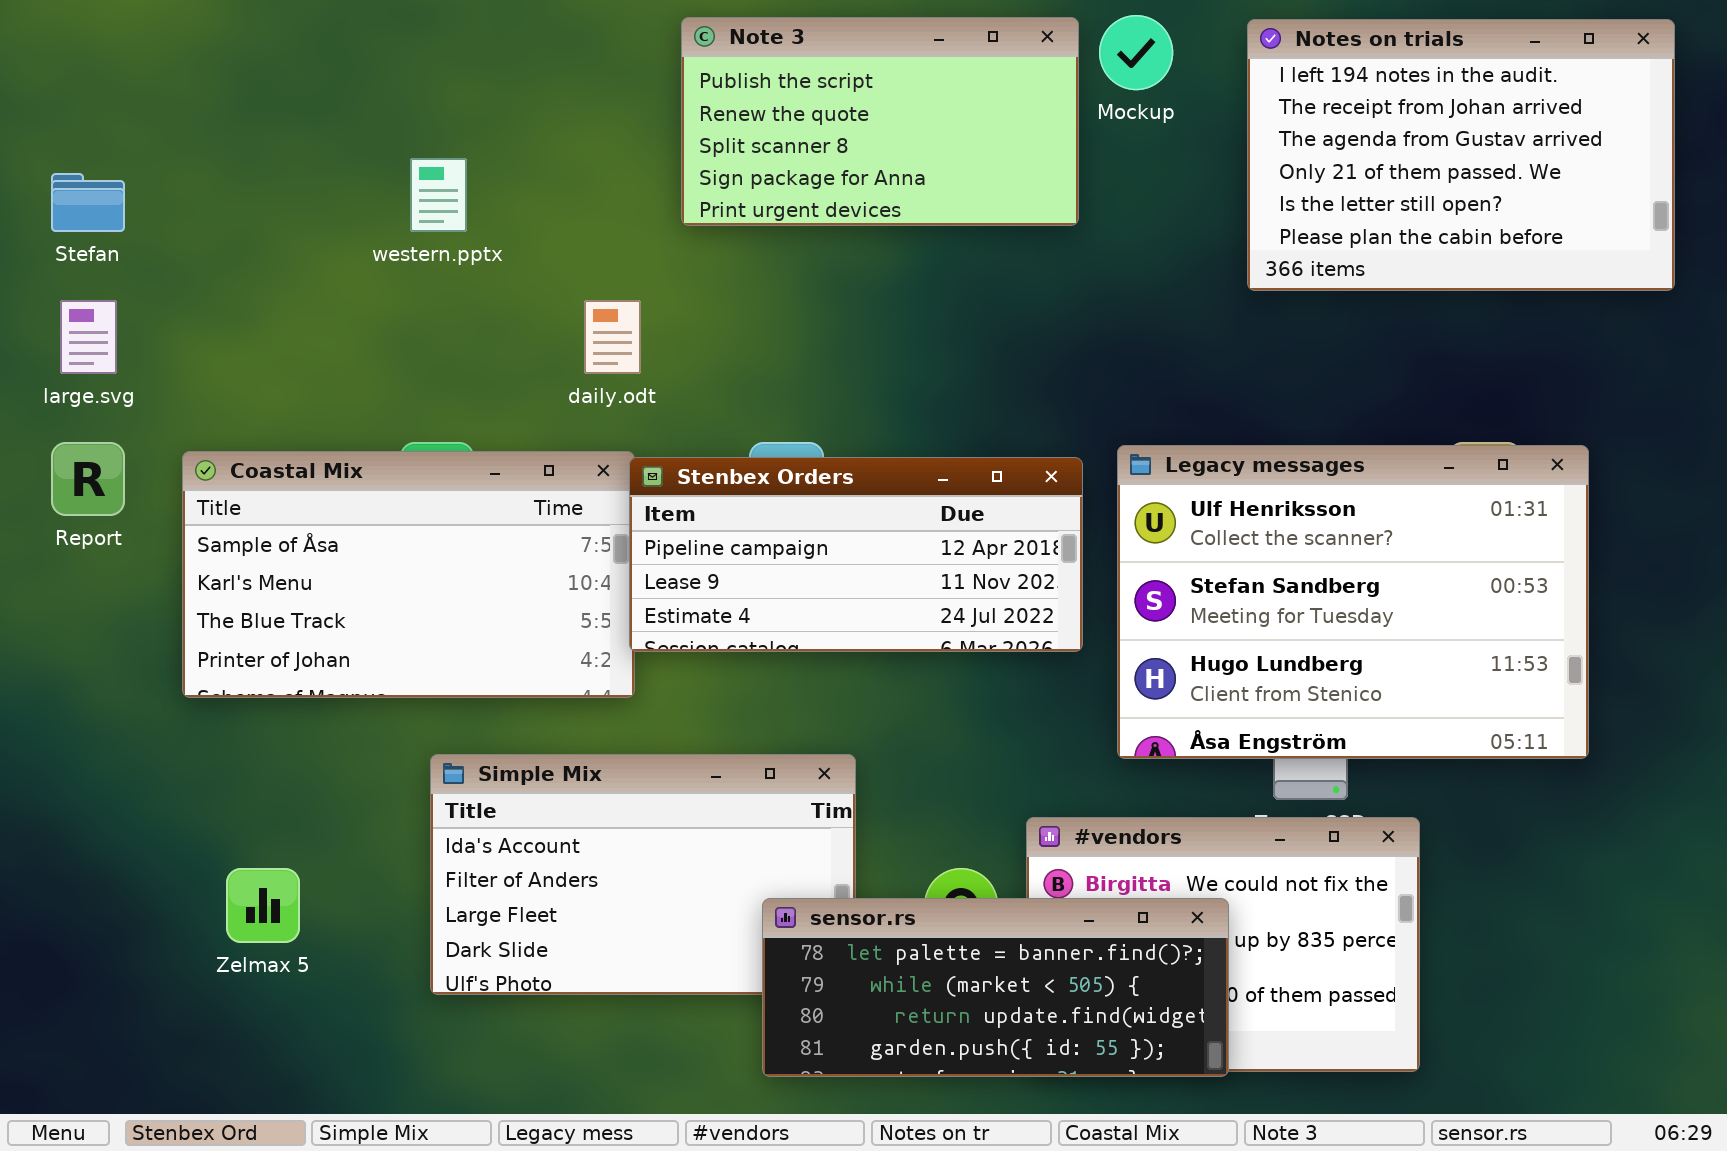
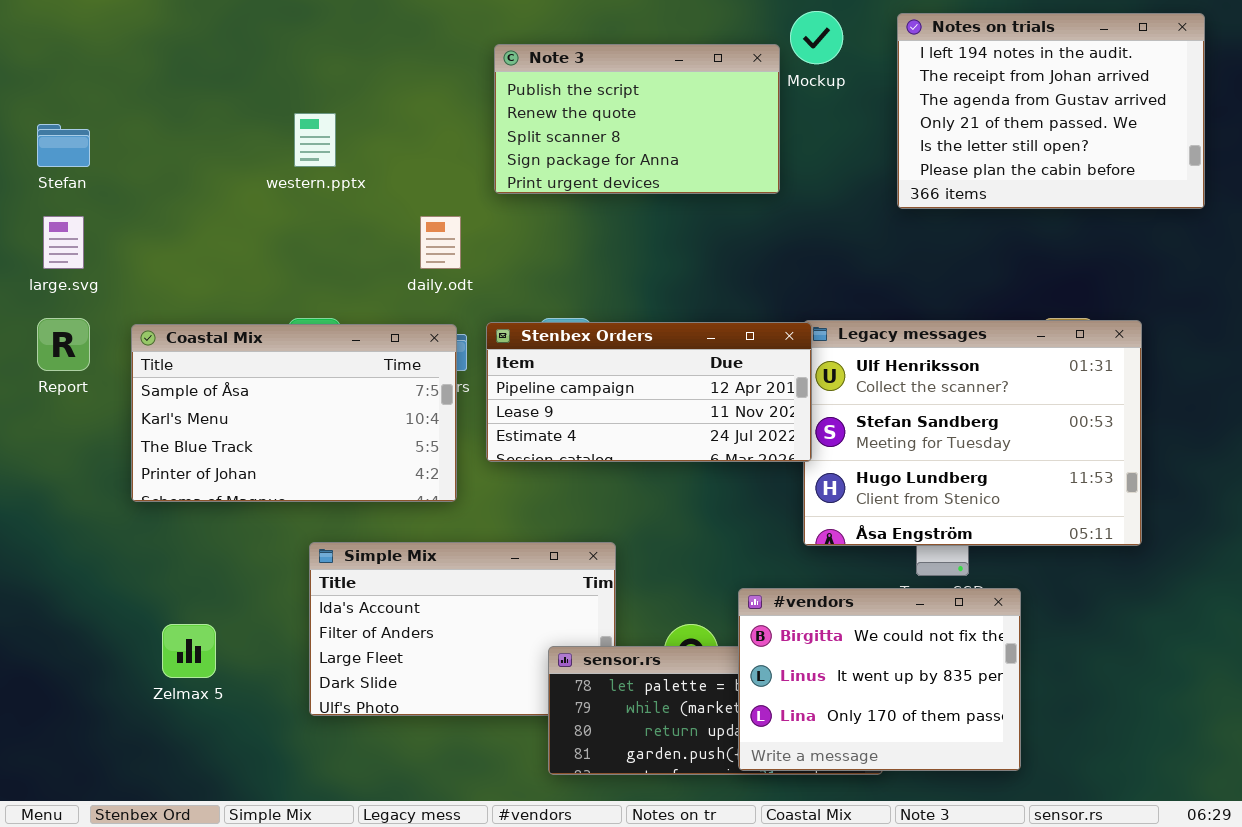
Note 3: [681,17,1079,226] -> [494,44,780,194], moved
Stenbex Orders: [629,457,1083,652] -> [486,322,812,462], moved
#vendors: [1026,817,1420,1072] -> [738,588,1021,771], raised

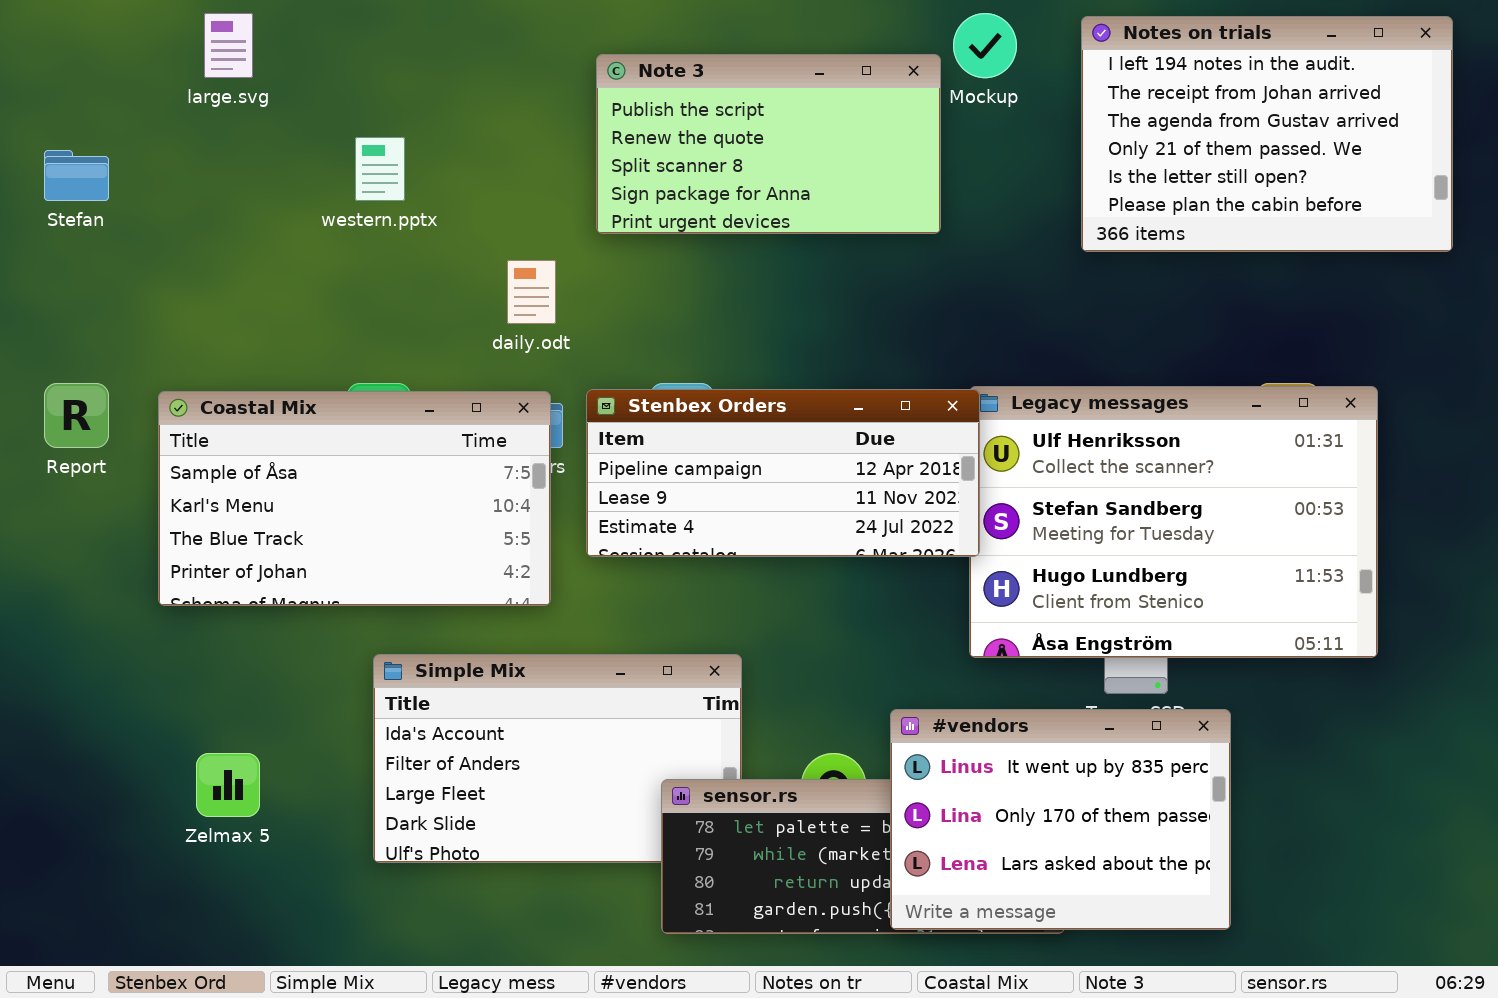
large.svg: [43,216,84,269] -> [204,13,253,78], moved
#vendors: [738,588,1021,771] -> [890,709,1231,930], scrolled down 1 row

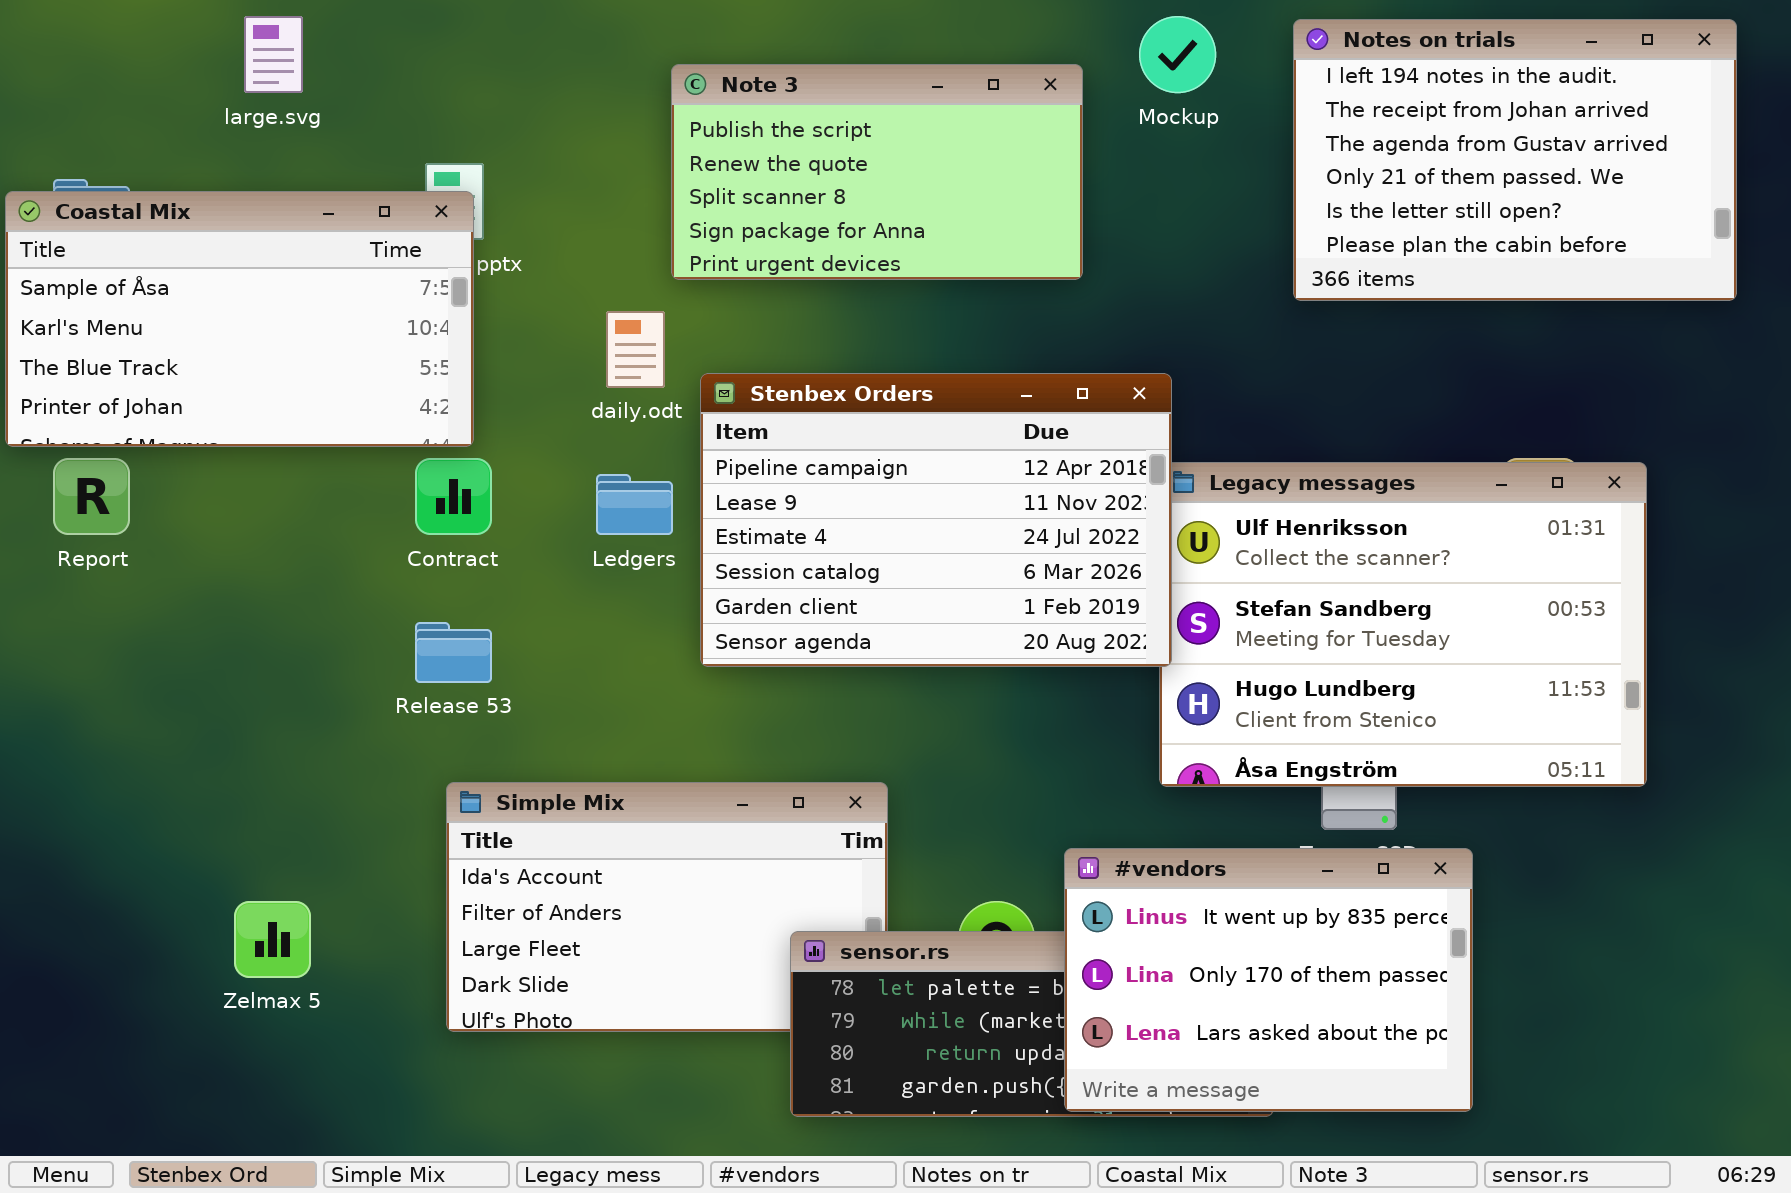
Note 3: [596,54,941,234] -> [671,64,1083,280], moved
Stenbex Orders: [586,389,980,557] -> [700,373,1172,667], resized
Coastal Mix: [158,391,551,606] -> [5,191,474,447], moved

